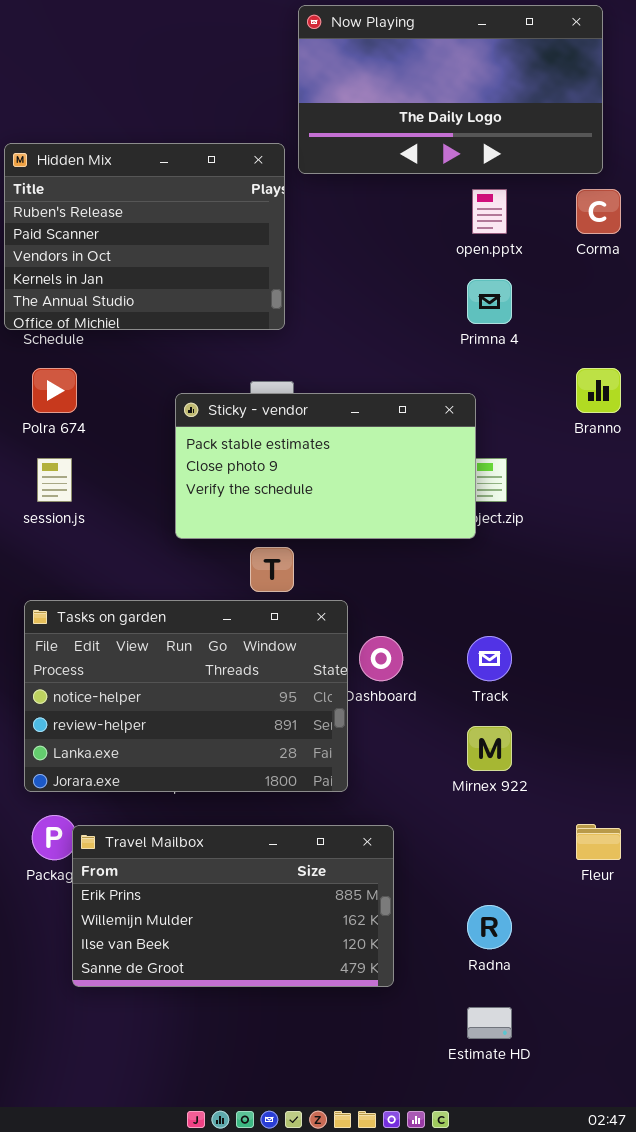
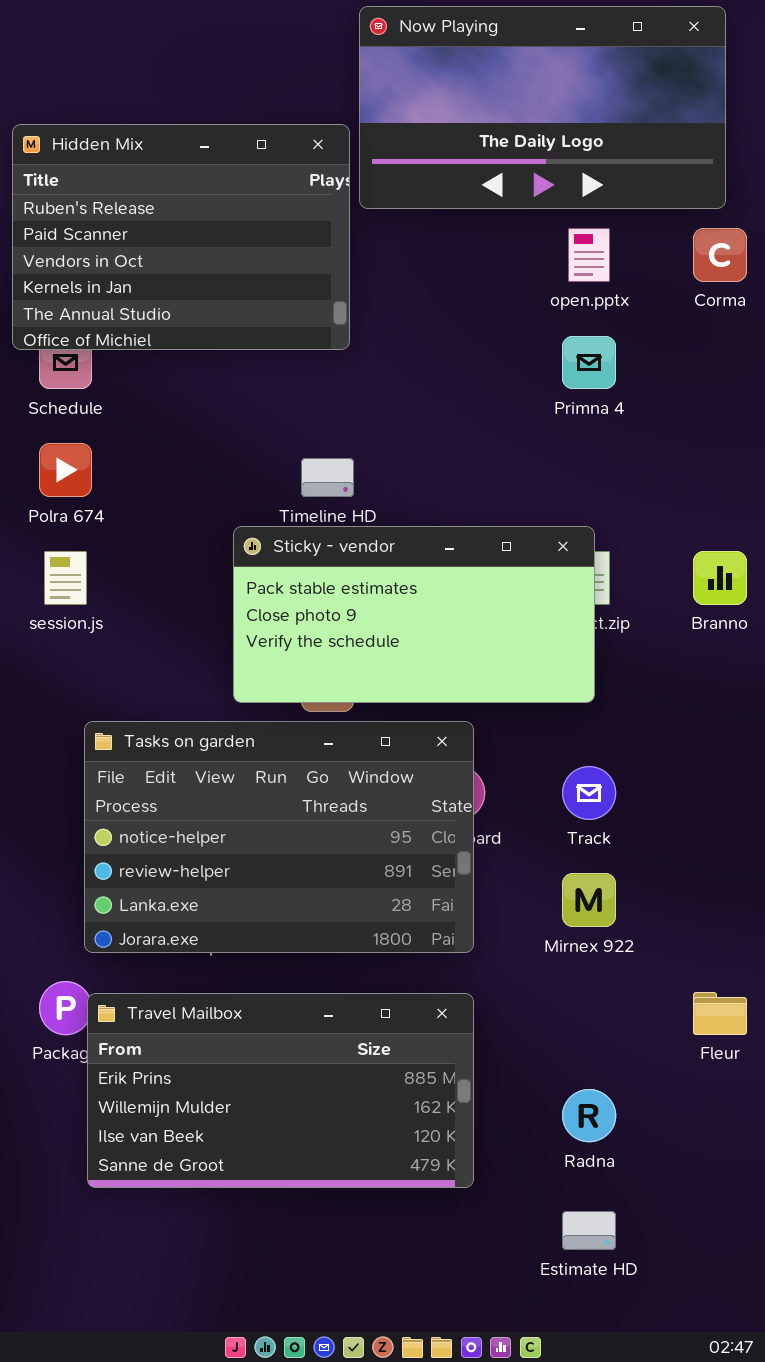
Hidden Mix: [4,143,285,330] -> [12,124,350,350], moved
Branno: [576,368,621,413] -> [693,551,747,605], moved
Sticky - vendor: [175,393,476,539] -> [233,526,595,703], moved
Tasks on garden: [24,600,348,792] -> [84,721,474,953], moved

